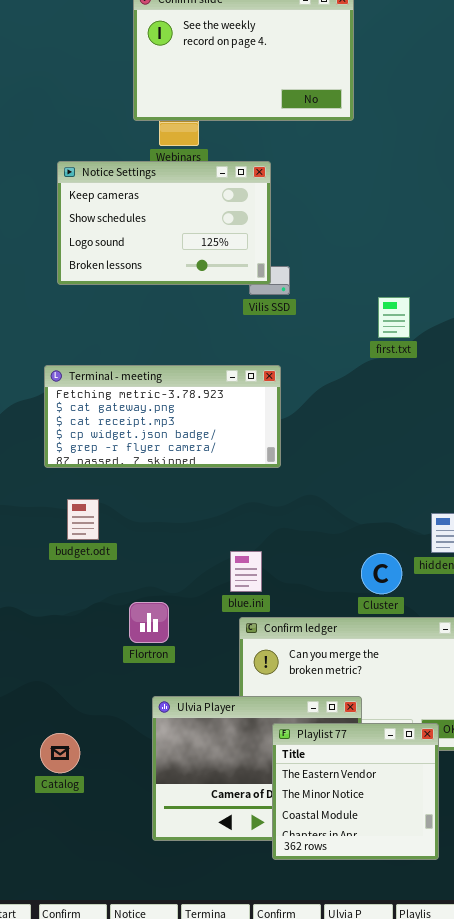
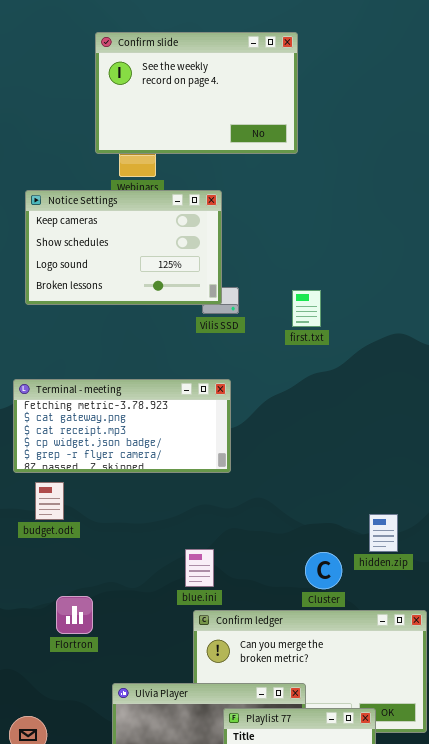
first.txt: [378,297,410,338] -> [292,290,321,327], moved
budget.odt: [67,499,99,540] -> [35,482,64,520], moved
Flortron: [129,602,169,643] -> [56,596,93,634], moved

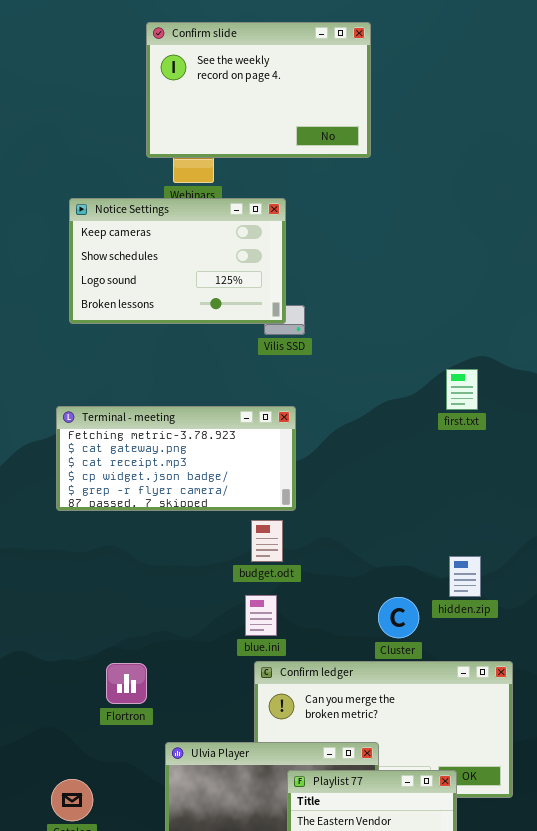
first.txt: [292,290,321,327] -> [446,369,478,410], moved
budget.odt: [35,482,64,520] -> [251,520,283,562], moved
Flortron: [56,596,93,634] -> [106,663,147,704], moved

